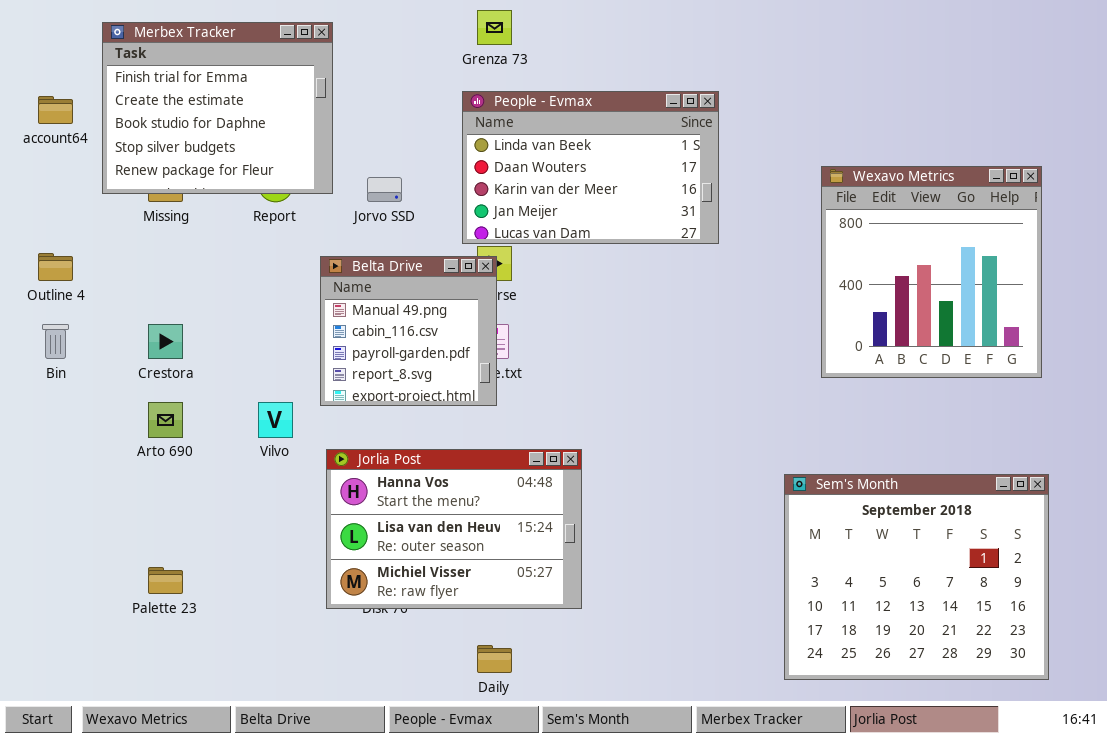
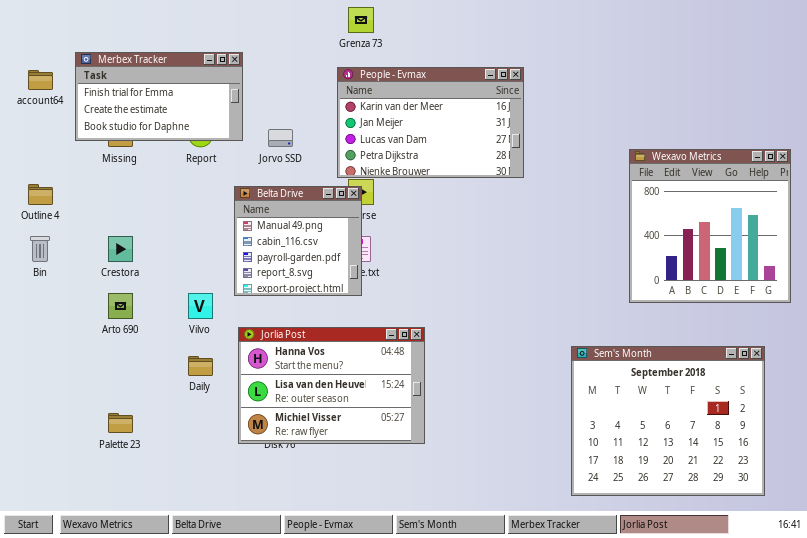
Merbex Tracker: [102,22,333,194] -> [75,52,243,141], resized
People - Evmax: [462,91,719,244] -> [337,67,524,178], scrolled down 2 rows
Wexavo Metrics: [821,166,1042,378] -> [629,149,791,303], moved
Daily: [477,645,512,673] -> [188,356,213,376], moved

